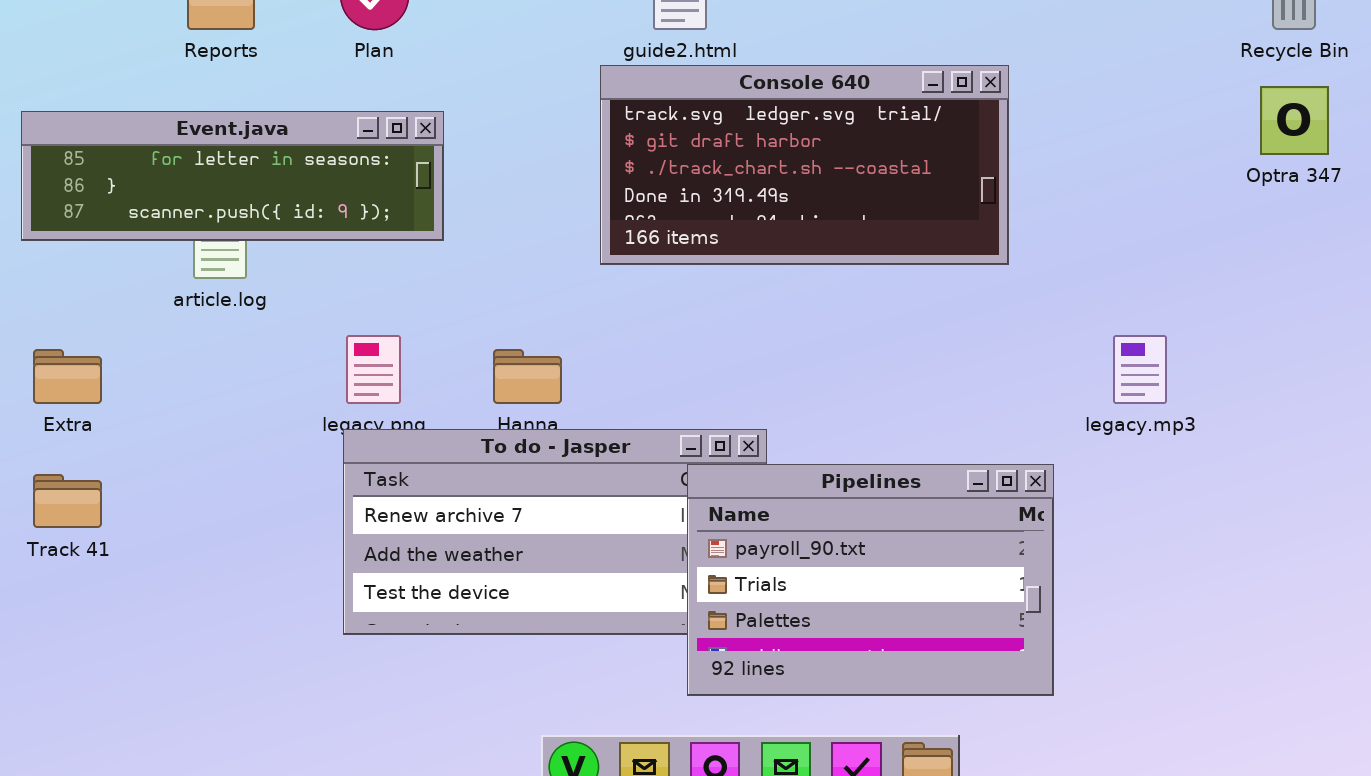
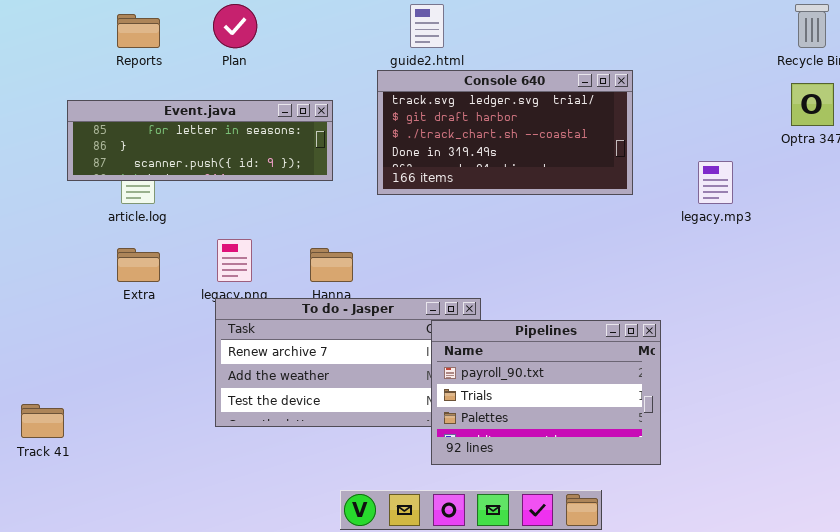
Event.java: [21,111,444,241] -> [67,100,333,181], moved
legacy.mp3: [1113,335,1167,404] -> [698,161,733,204], moved
Extra: [33,349,102,404] -> [117,248,160,282], moved
Track 41: [33,474,102,528] -> [21,404,64,438], moved

